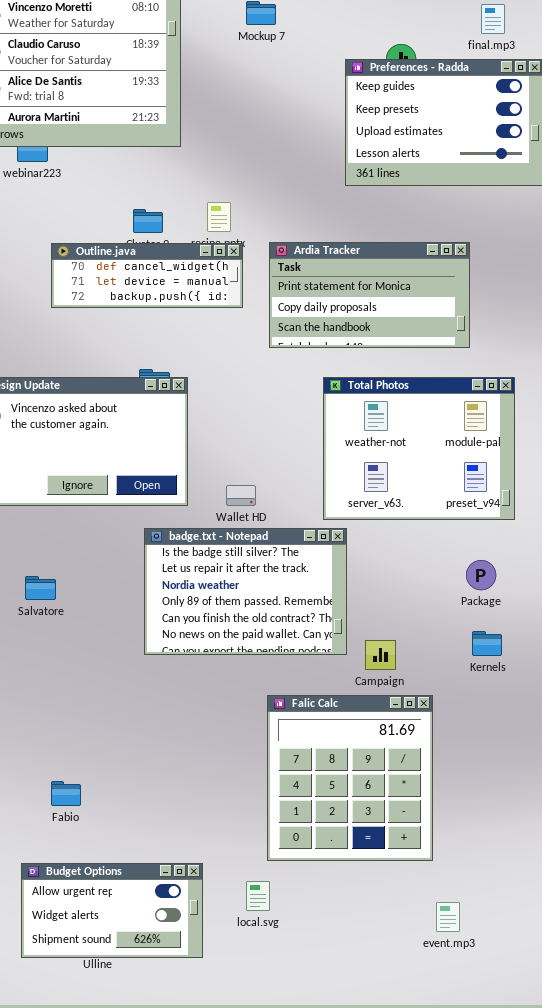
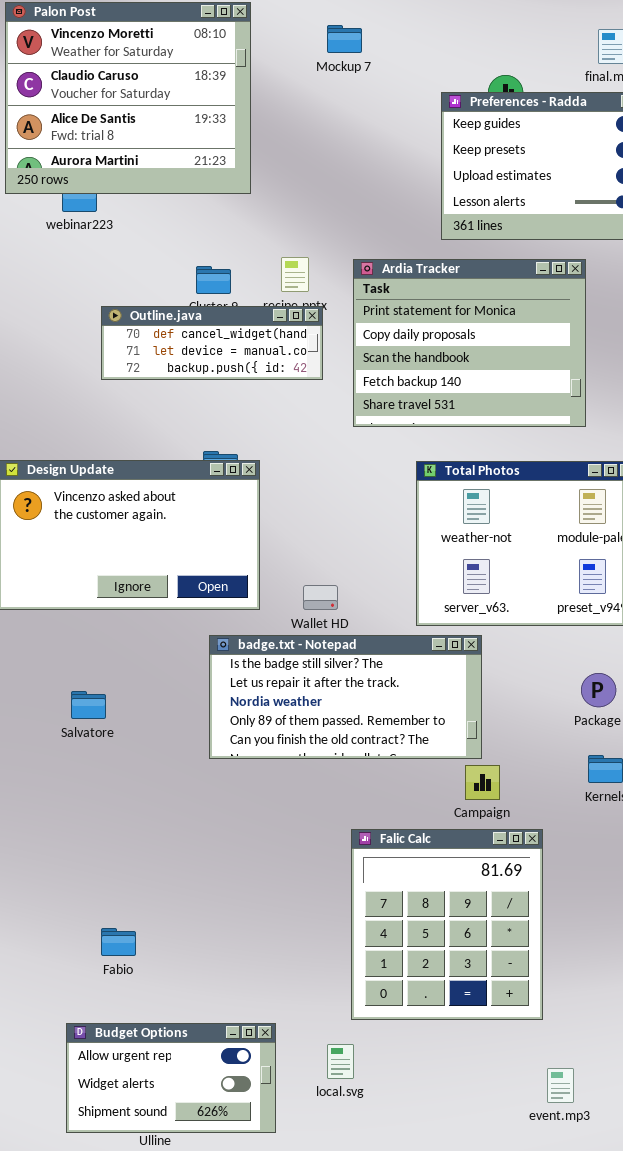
Ardia Tracker: [269,242,470,348] -> [353,259,586,427], resized
badge.txt - Notepad: [144,528,347,655] -> [209,635,482,759], resized

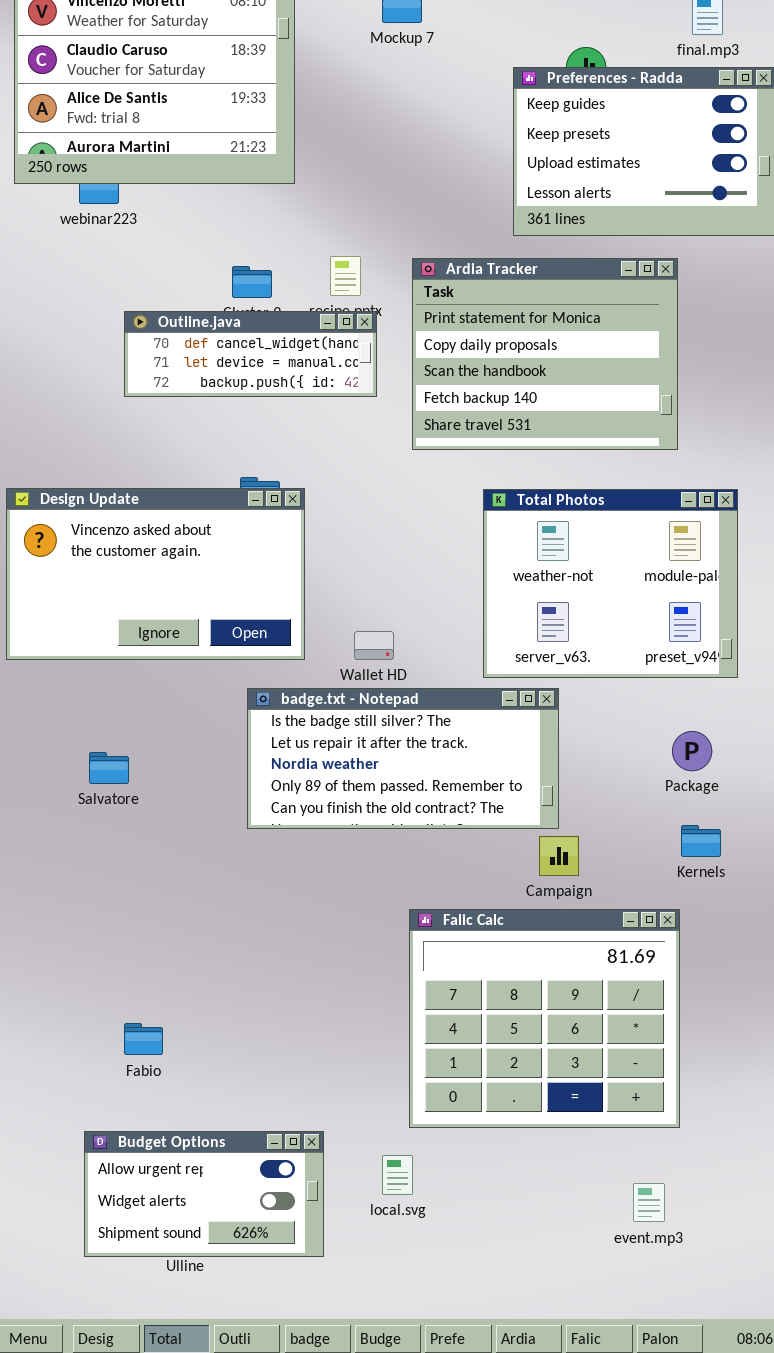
Falic Calc: [351,829,543,1020] -> [409,909,680,1128], resized

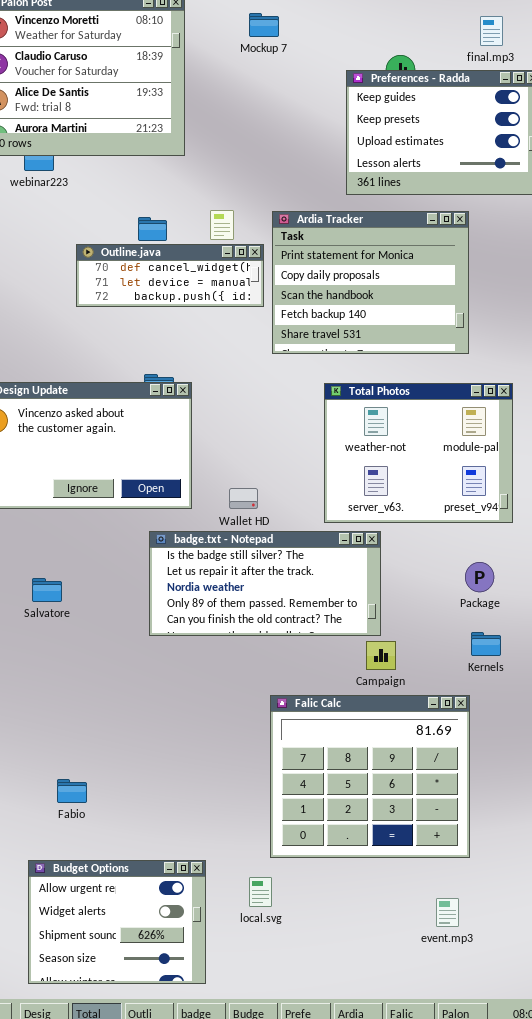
Outline.java: [124,311,377,397] -> [76,244,264,307], moved
Budget Options: [84,1131,324,1257] -> [28,860,206,984], resized

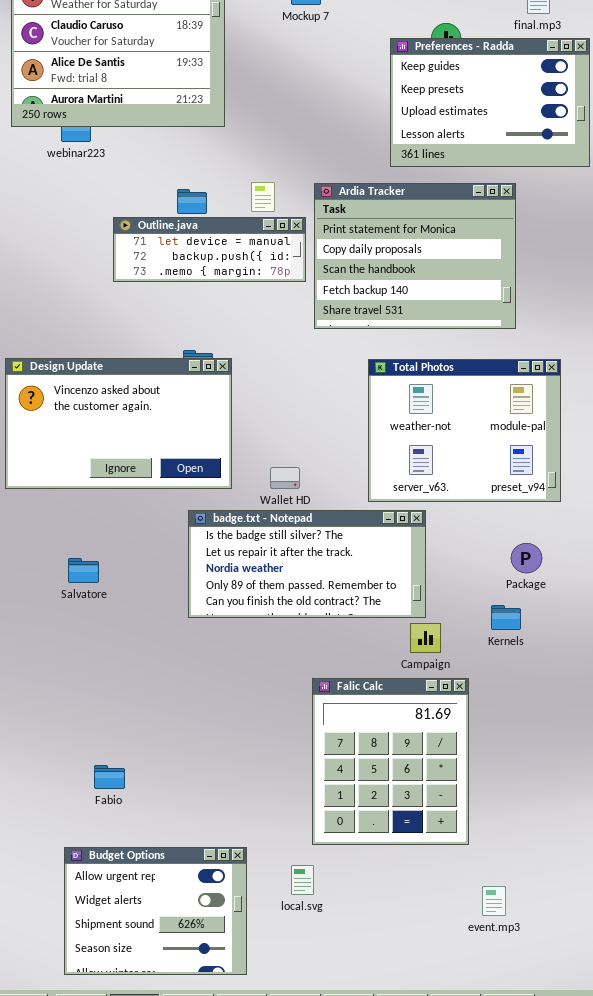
Outline.java: [76,244,264,307] -> [113,217,306,282], scrolled down 1 row
Kernels: [471,632,501,656] -> [491,605,521,630], moved
Falic Calc: [270,695,470,858] -> [312,678,469,845], resized

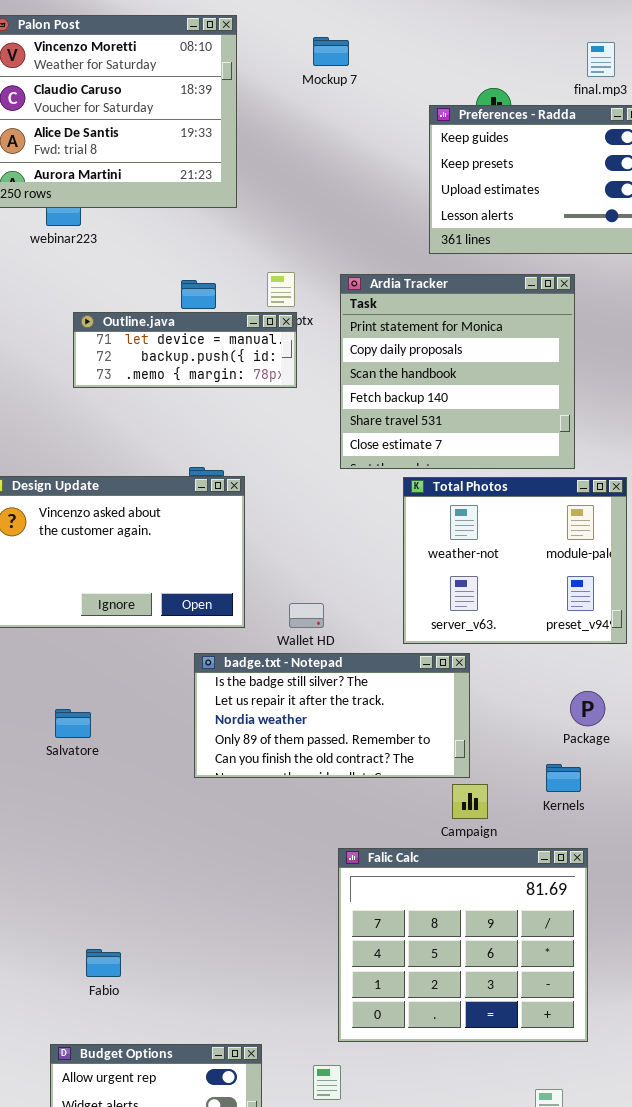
Ardia Tracker: [314,183,516,329] -> [340,274,575,469], resized
Outline.java: [113,217,306,282] -> [73,312,297,388], moved
Falic Calc: [312,678,469,845] -> [338,848,588,1042], resized

